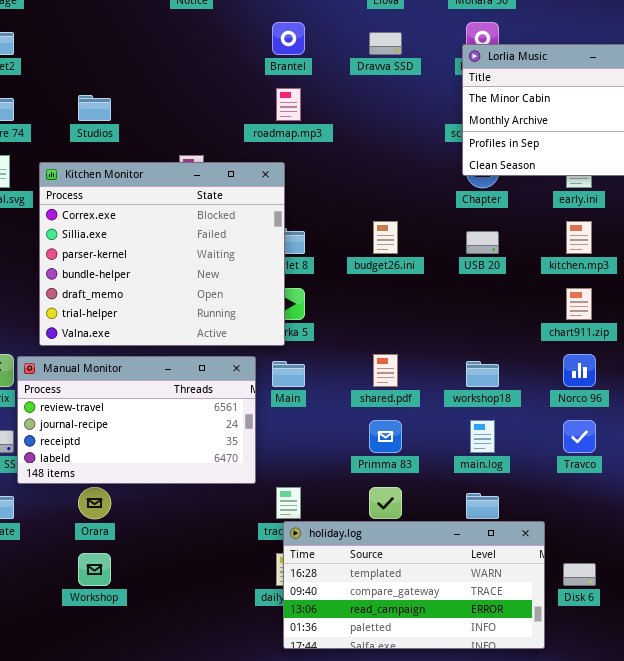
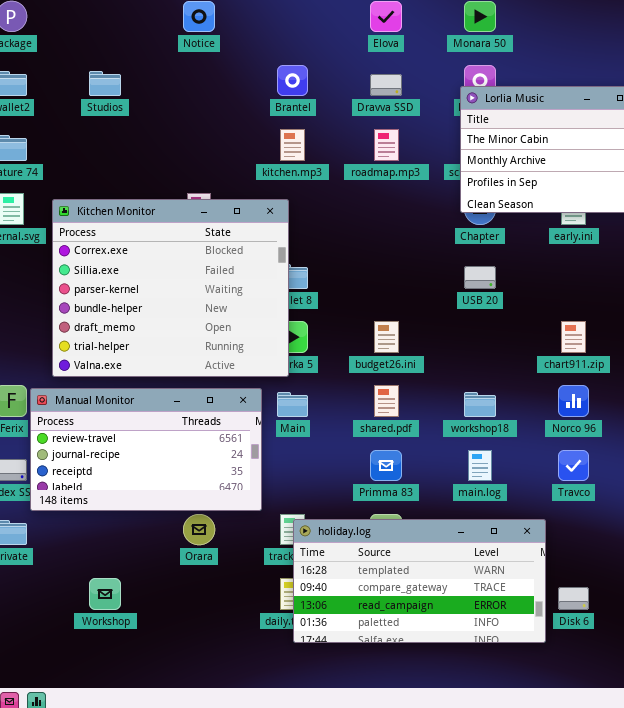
roadmap.mp3: [276,88,301,121] -> [374,129,399,161], moved
Studios: [78,95,111,121] -> [89,71,121,96], moved
budget26.ini: [373,221,398,254] -> [374,321,399,353], moved
kitchen.mp3: [566,221,592,254] -> [280,129,305,161], moved
Orara: [78,487,111,519] -> [183,514,215,545], moved
holiday.log: [283,521,545,649] -> [293,519,546,643], moved

